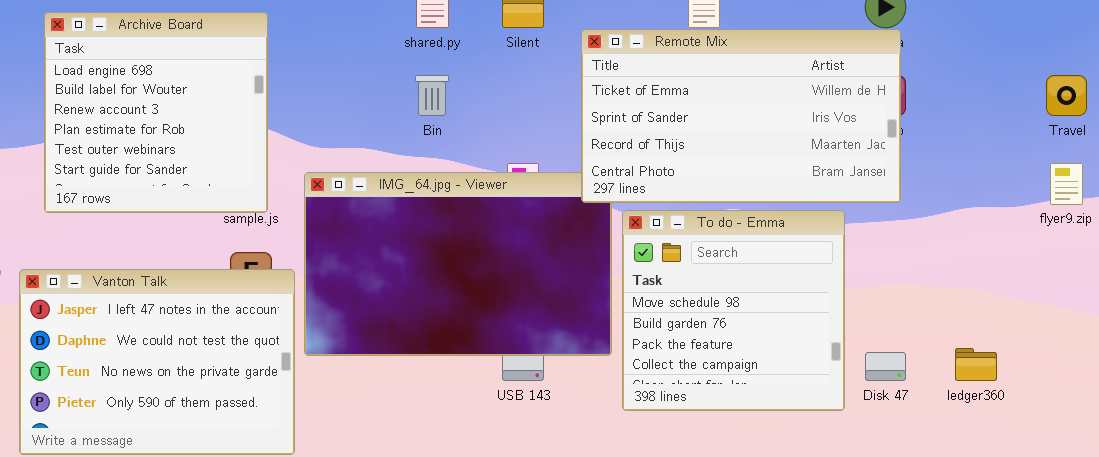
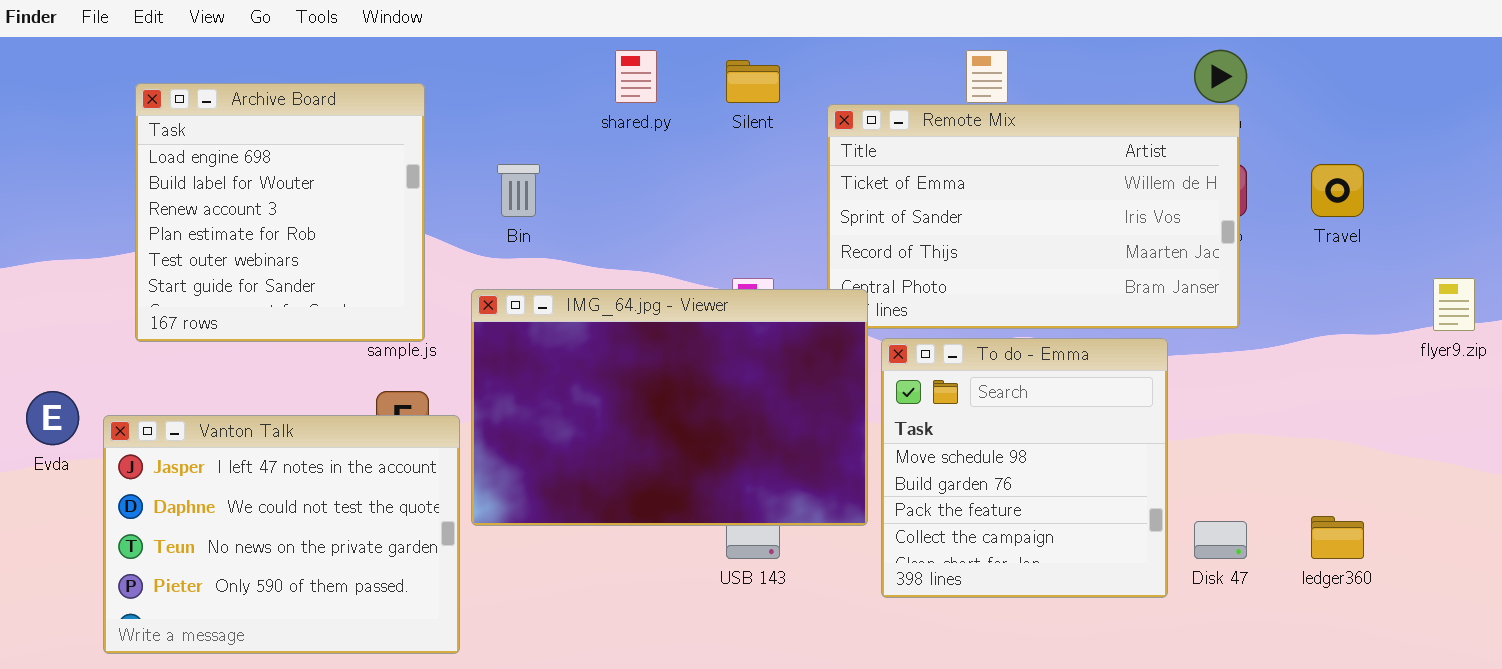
Bin: [415,75,449,116] -> [497,164,540,217], moved
Travel: [1046,75,1087,116] -> [1311,164,1364,217], moved
IMG_64.jpg - Viewer: [304,172,612,356] -> [471,289,868,526], raised

